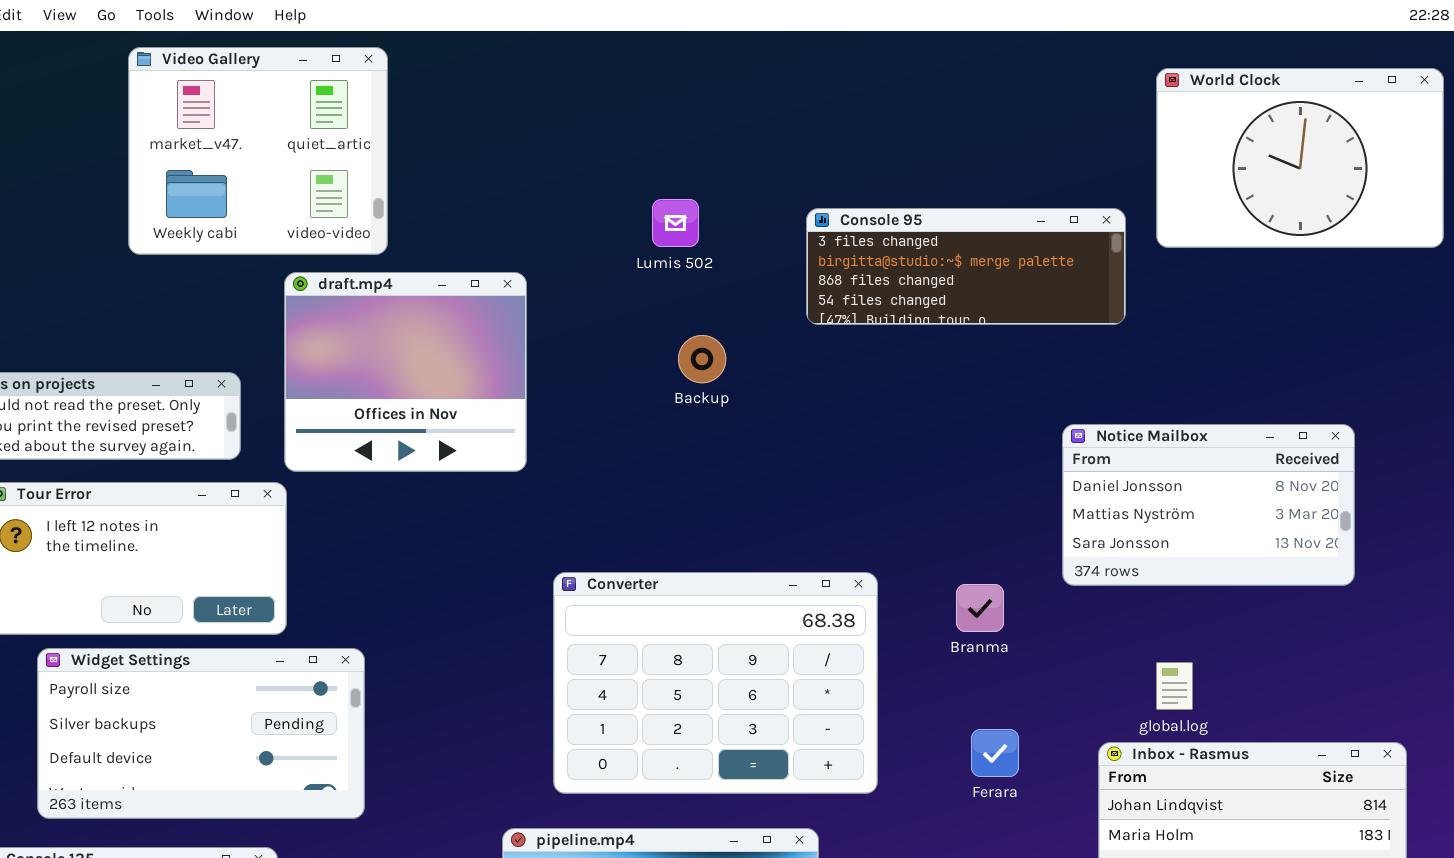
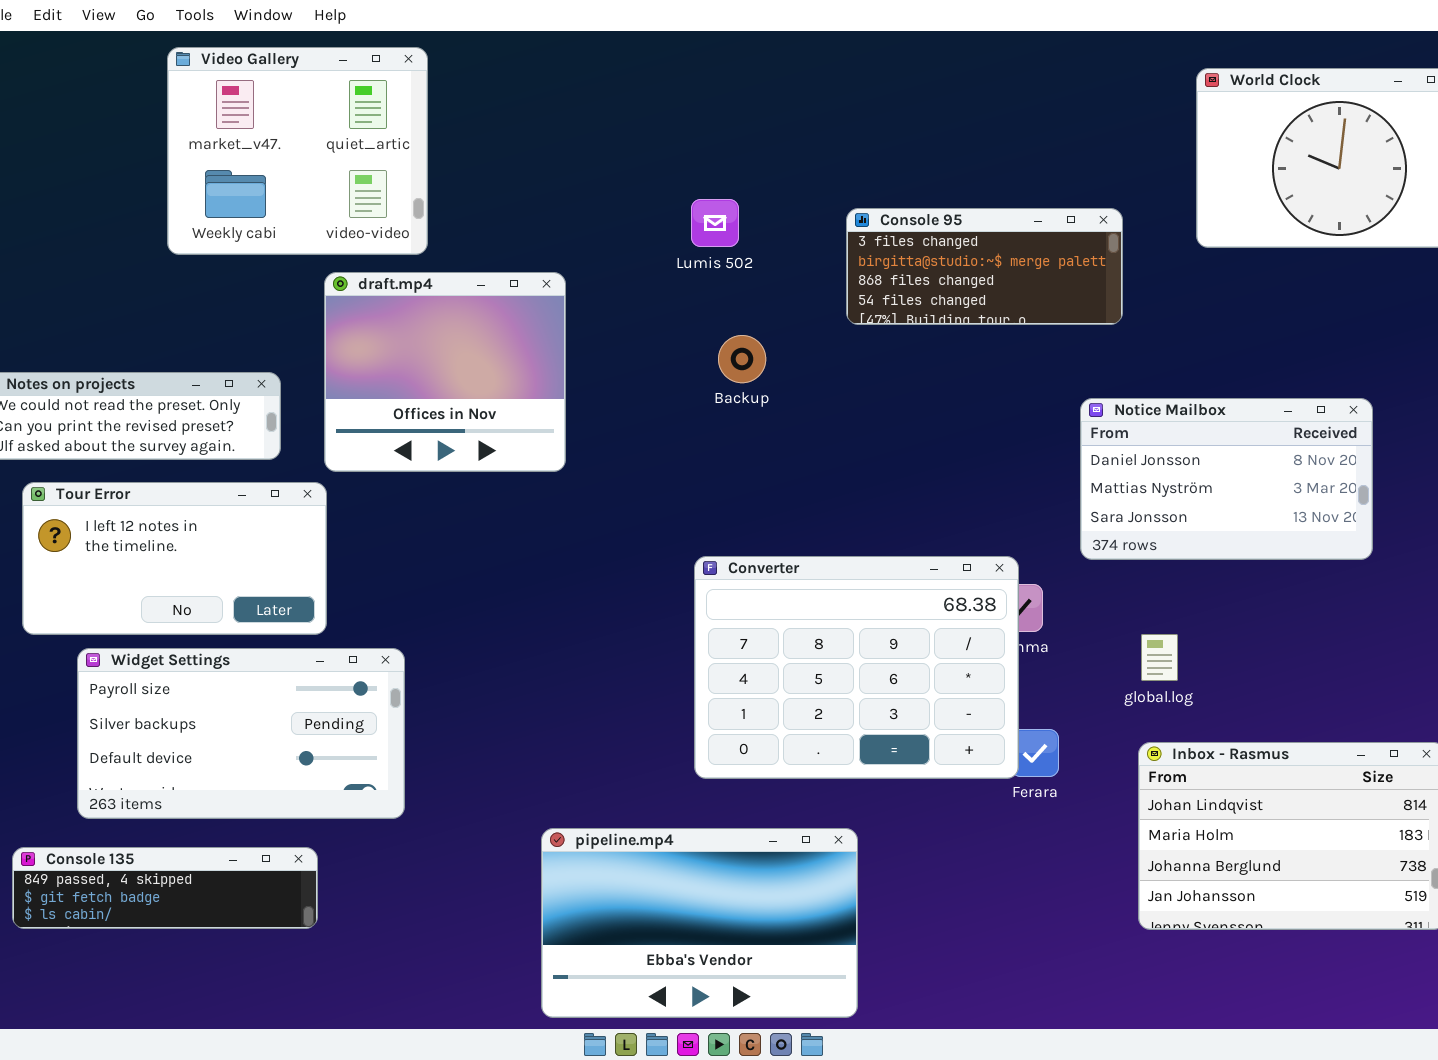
Console 95: [806,208,1126,325] -> [846,208,1123,325], resized
Notice Mailbox: [1062,424,1355,586] -> [1080,398,1373,560], moved
Converter: [553,572,878,794] -> [694,556,1019,779], moved
global.log: [1156,662,1193,710] -> [1141,634,1178,681], moved

